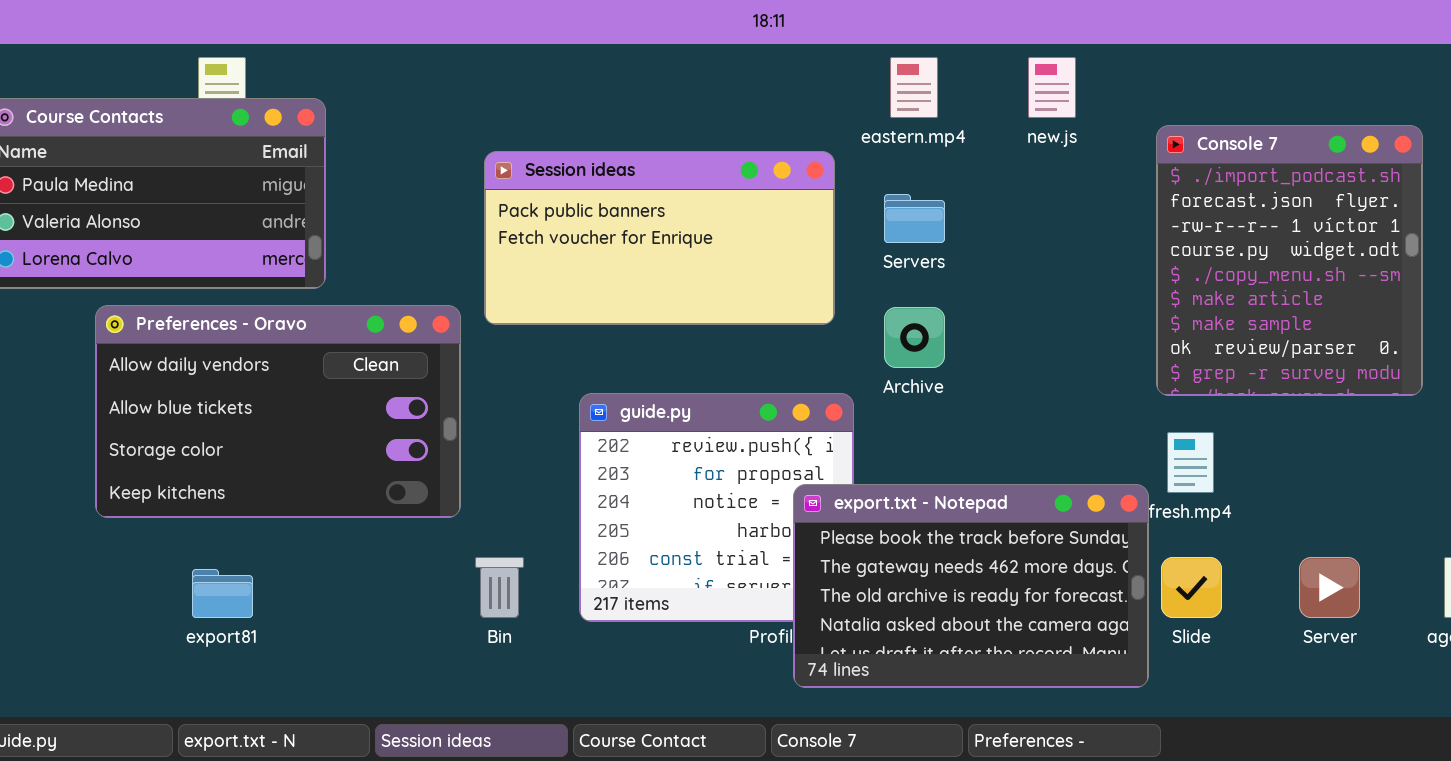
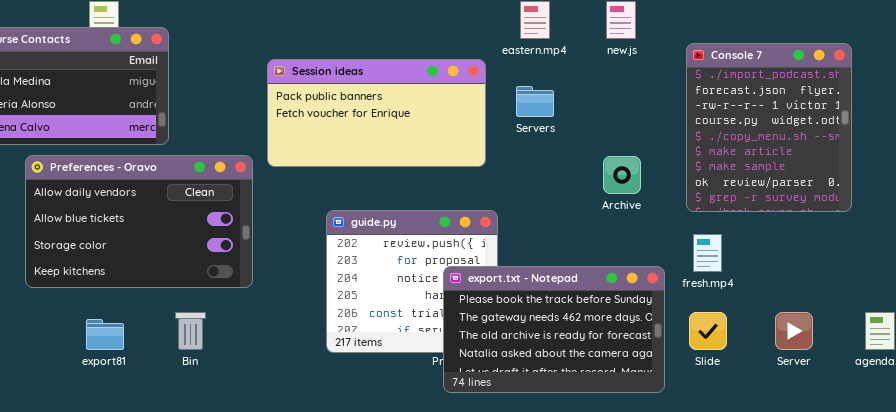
Archive: [884,307,945,368] -> [603,156,641,194], moved
export.txt - Notepad: [793,484,1149,688] -> [443,266,665,393], moved
Bin: [475,557,524,618] -> [175,312,206,350], moved

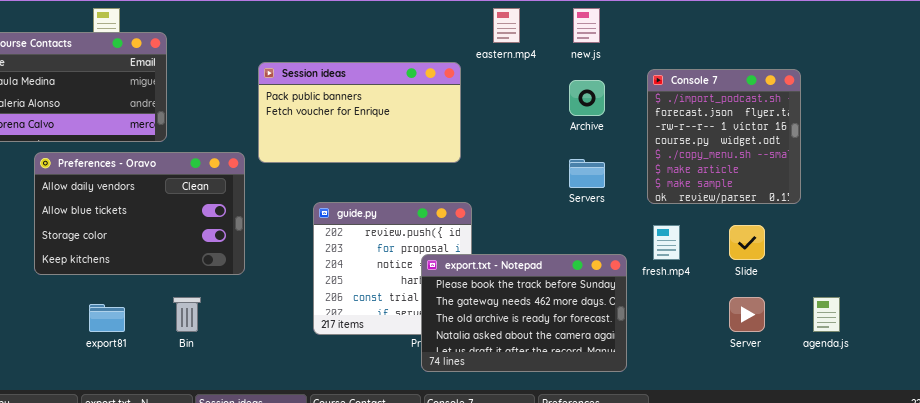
Console 7: [686,43,852,212] -> [647,69,801,204], resized
Servers: [516,86,554,117] -> [569,159,605,188], moved
Archive: [603,156,641,194] -> [569,80,605,116], moved
Slide: [689,312,727,350] -> [729,225,765,260], moved

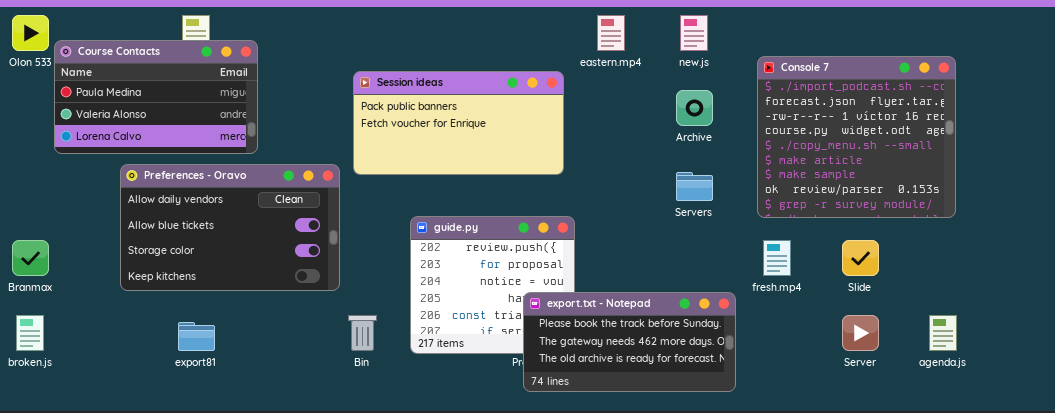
Console 7: [647,69,801,204] -> [757,56,956,218], resized
export.txt - Notepad: [421,254,627,372] -> [523,292,736,392], resized
Bin: [173,297,201,332] -> [348,315,377,351], moved

